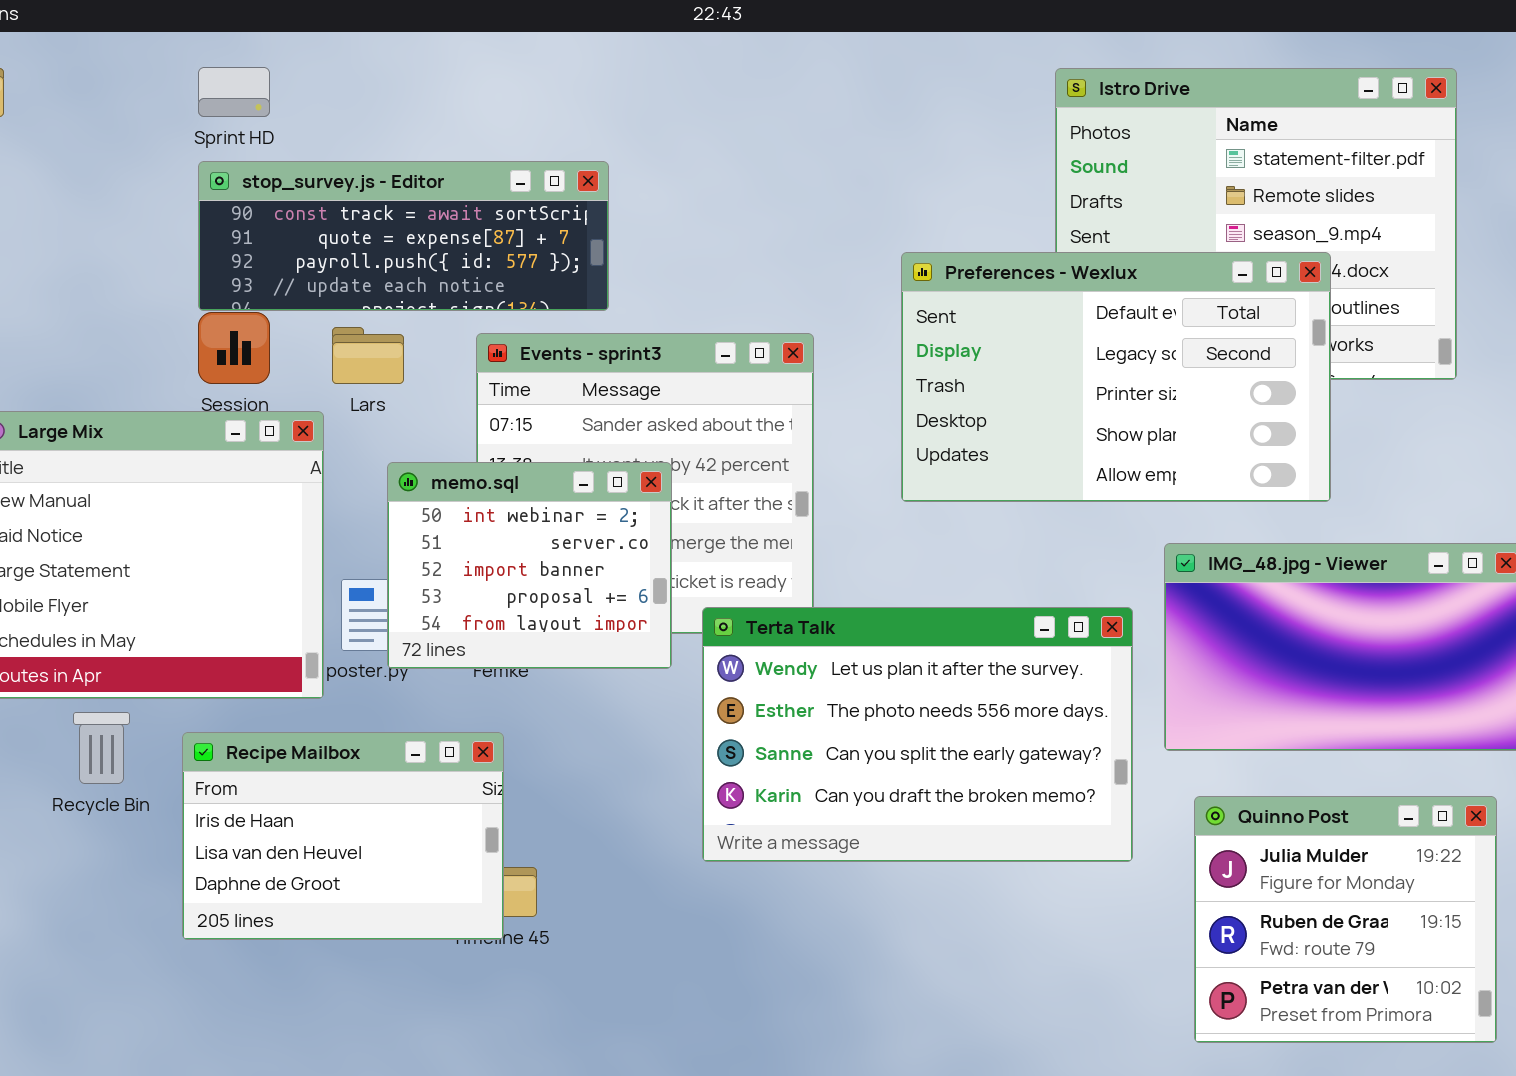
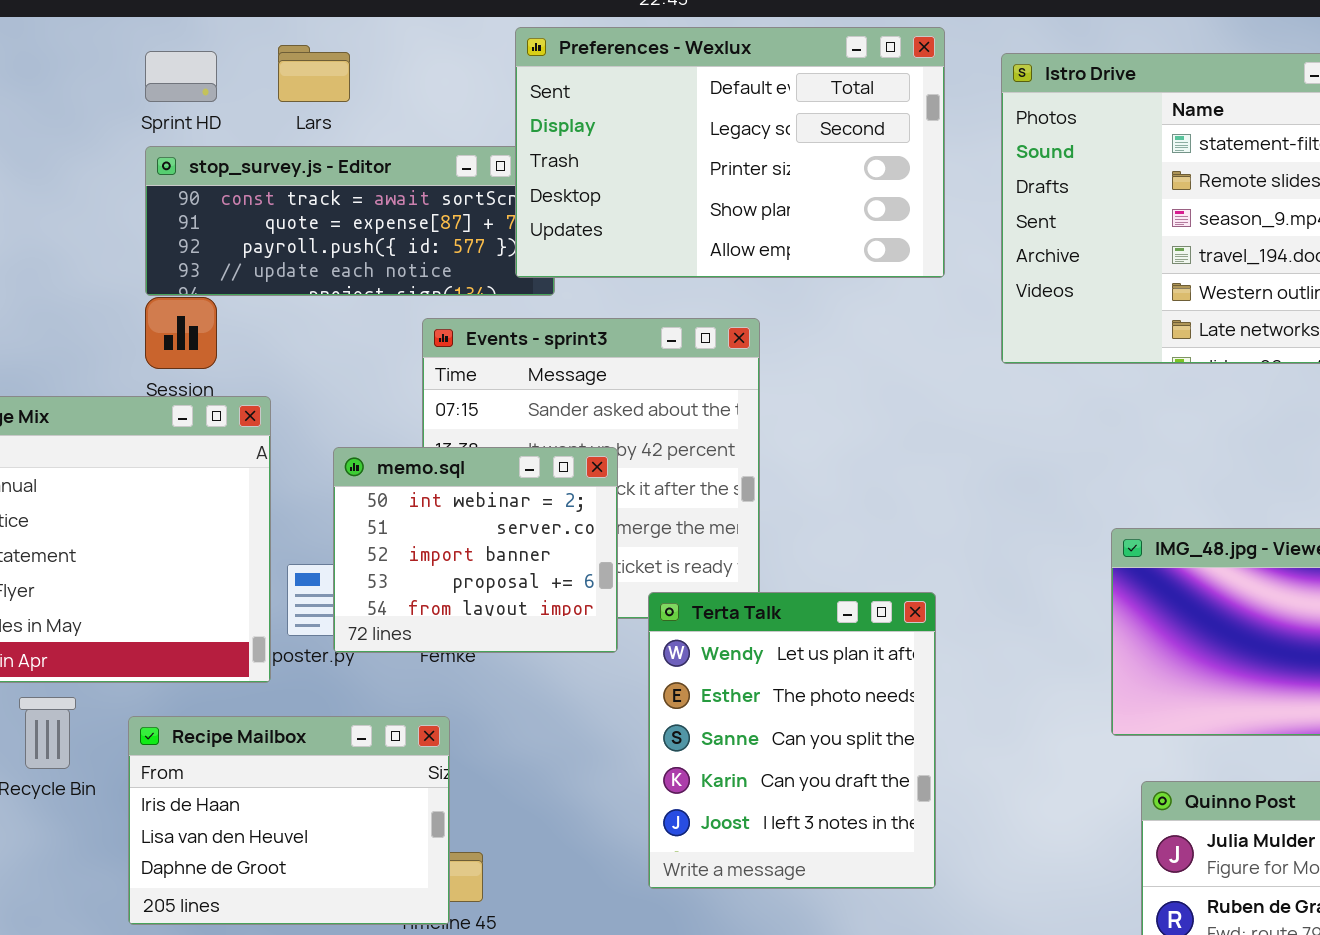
Preferences - Wexlux: [901,252,1331,502] -> [515,27,945,278], moved
Lars: [332,327,404,384] -> [278,45,350,102], moved
Terta Talk: [702,607,1133,862] -> [648,592,936,889], resized

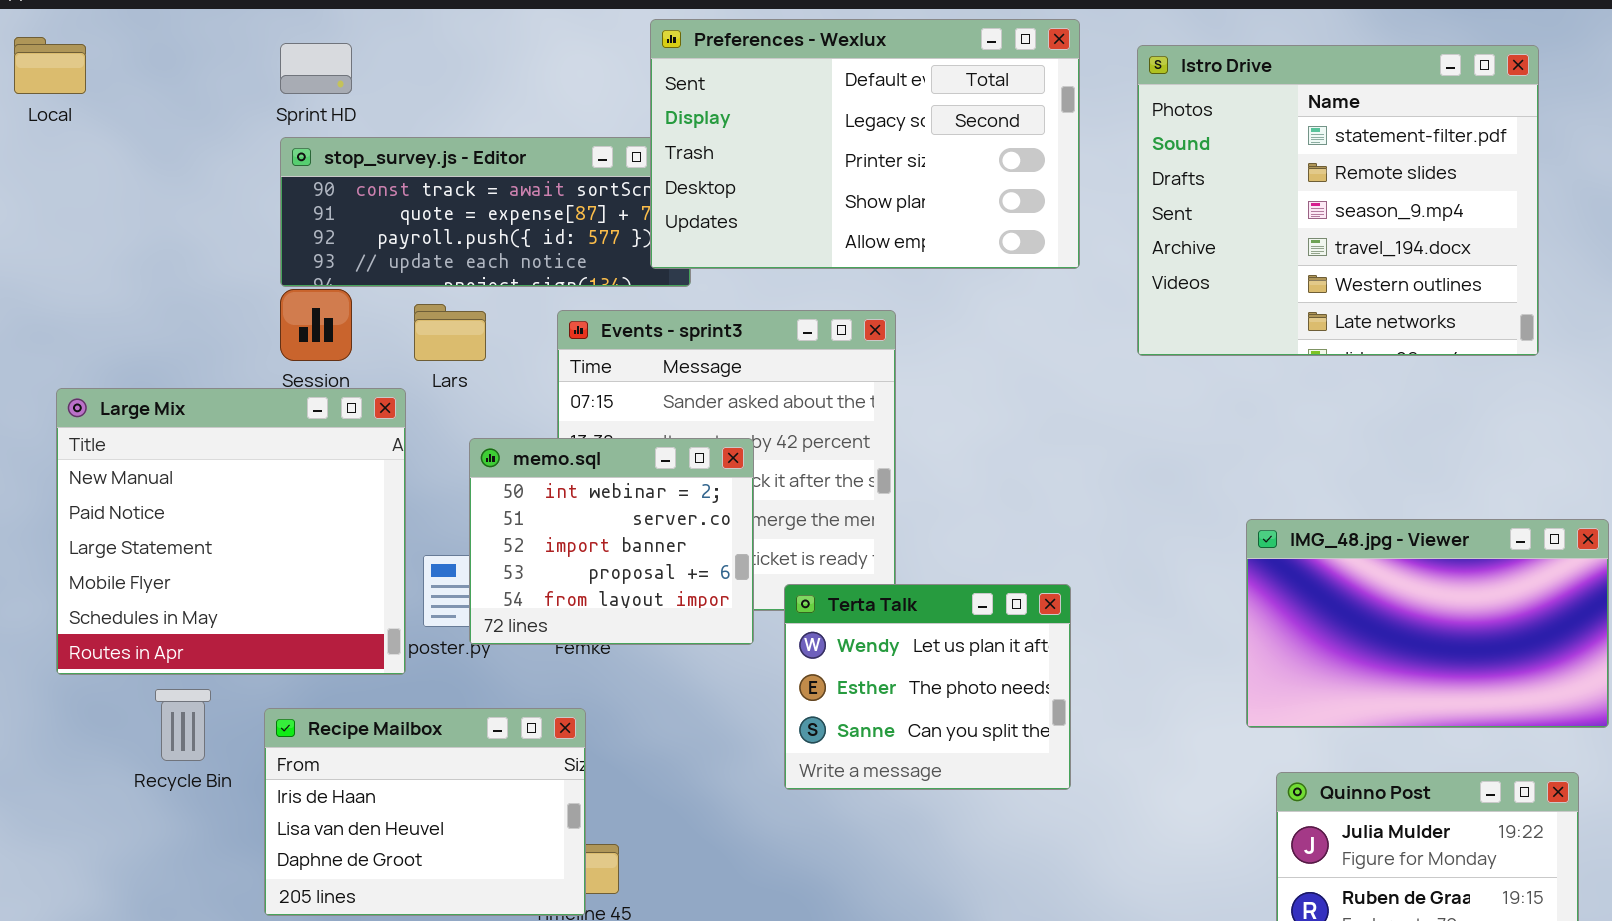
Lars: [278,45,350,102] -> [414,304,486,361], moved
Terta Talk: [648,592,936,889] -> [784,584,1071,790], resized

